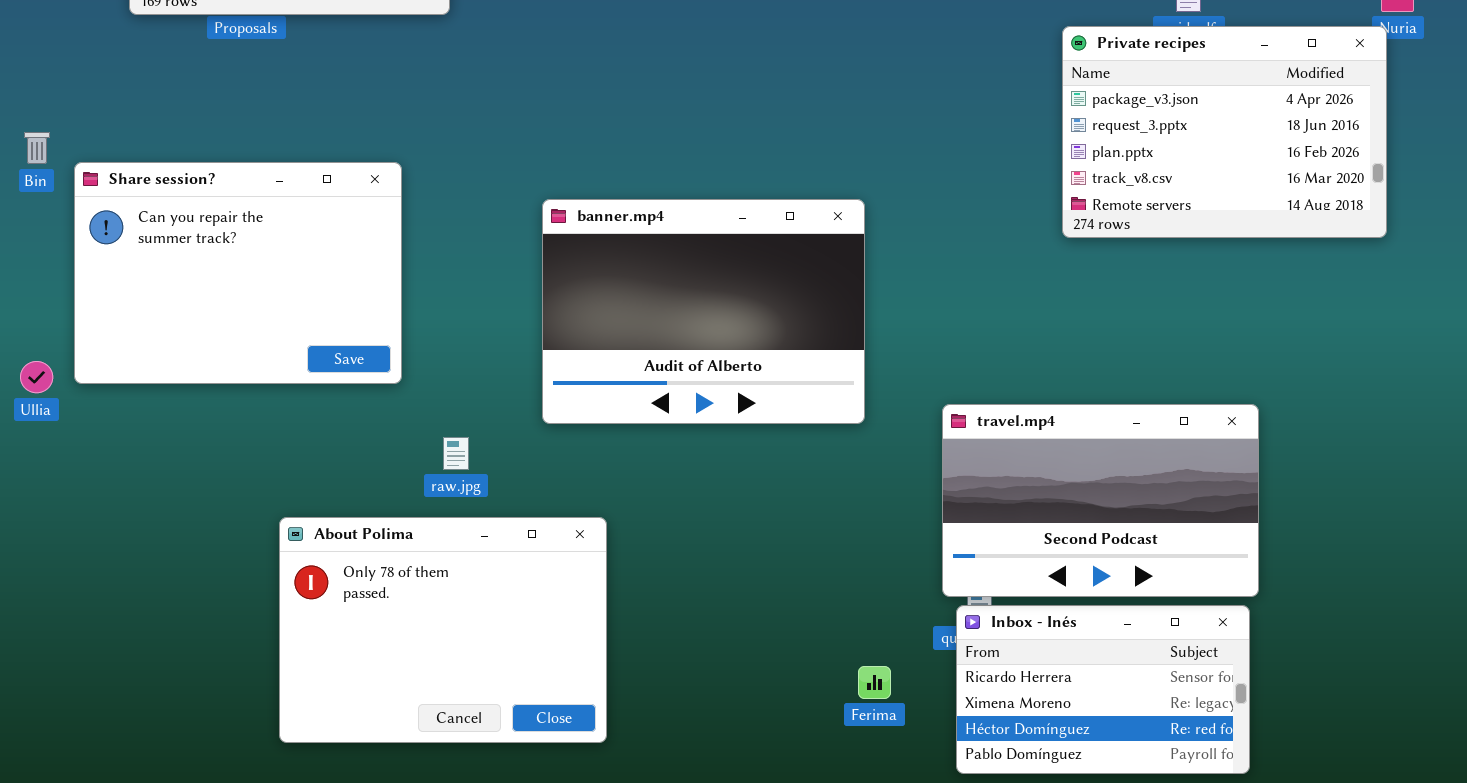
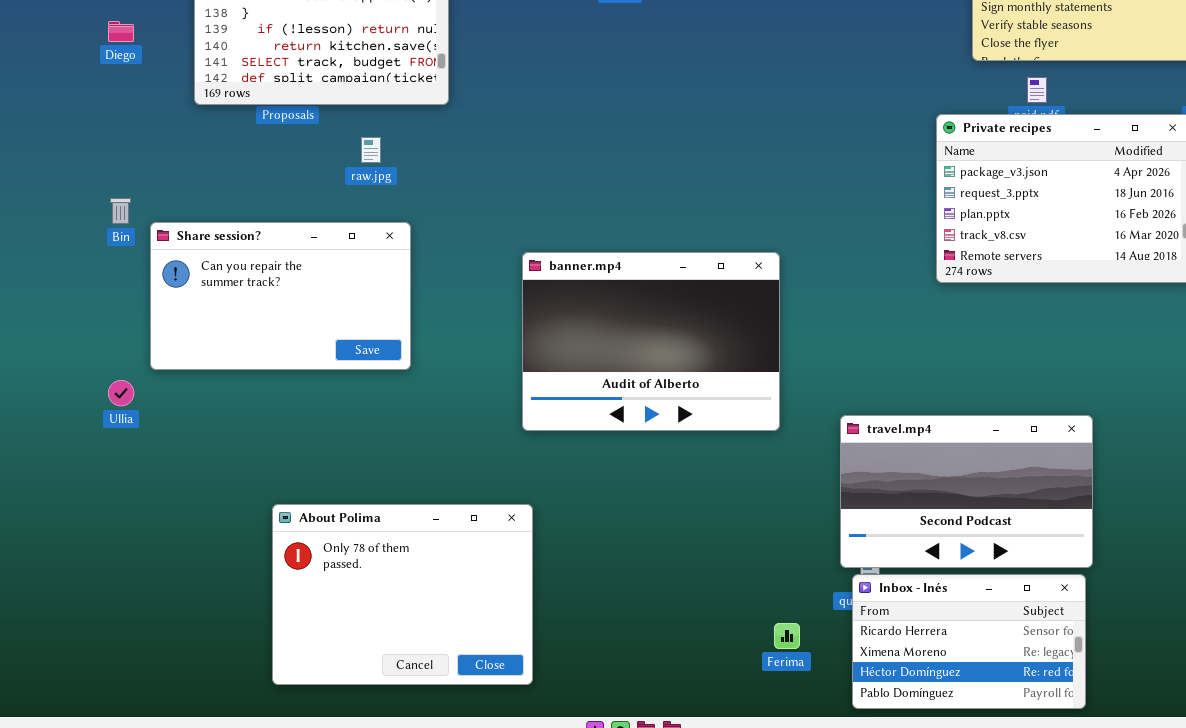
Share session?: [74,162,402,384] -> [150,222,411,370], resized
raw.jpg: [443,437,469,470] -> [361,137,381,163], moved
About Polima: [279,517,607,743] -> [272,504,533,685], moved

